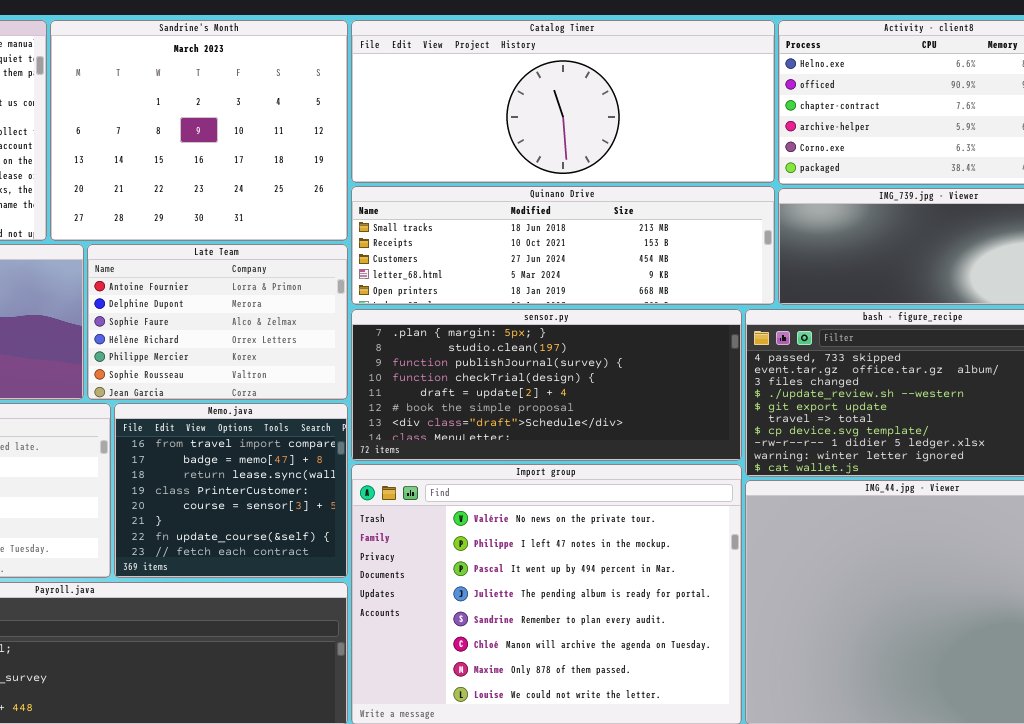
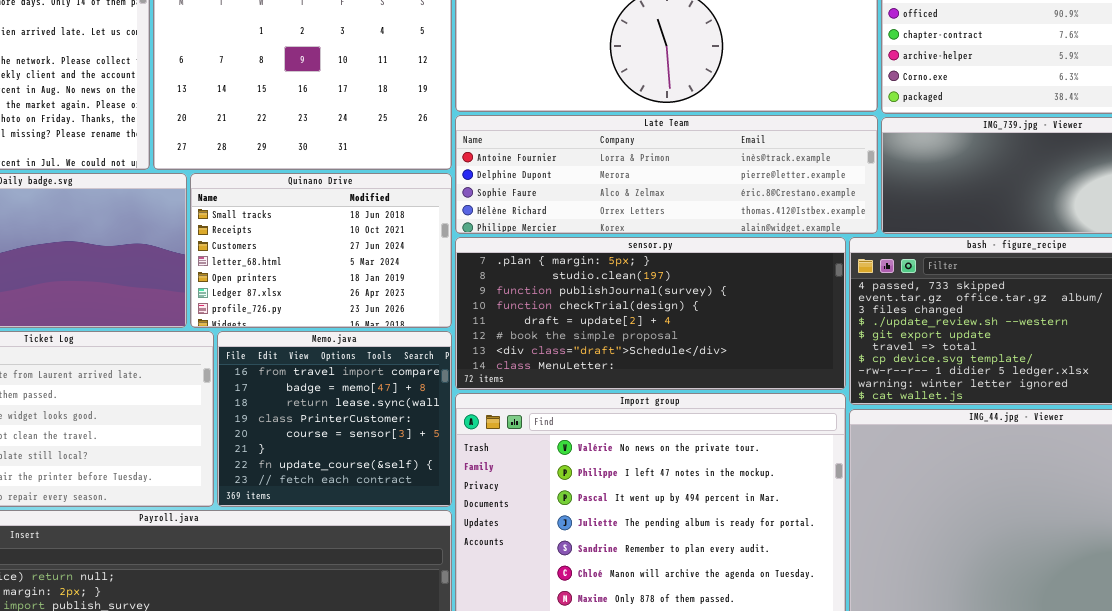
Quinano Drive: [351,186,775,305] -> [190,173,452,328], moved, resized
Late Team: [87,244,348,400] -> [455,115,878,234], moved, resized

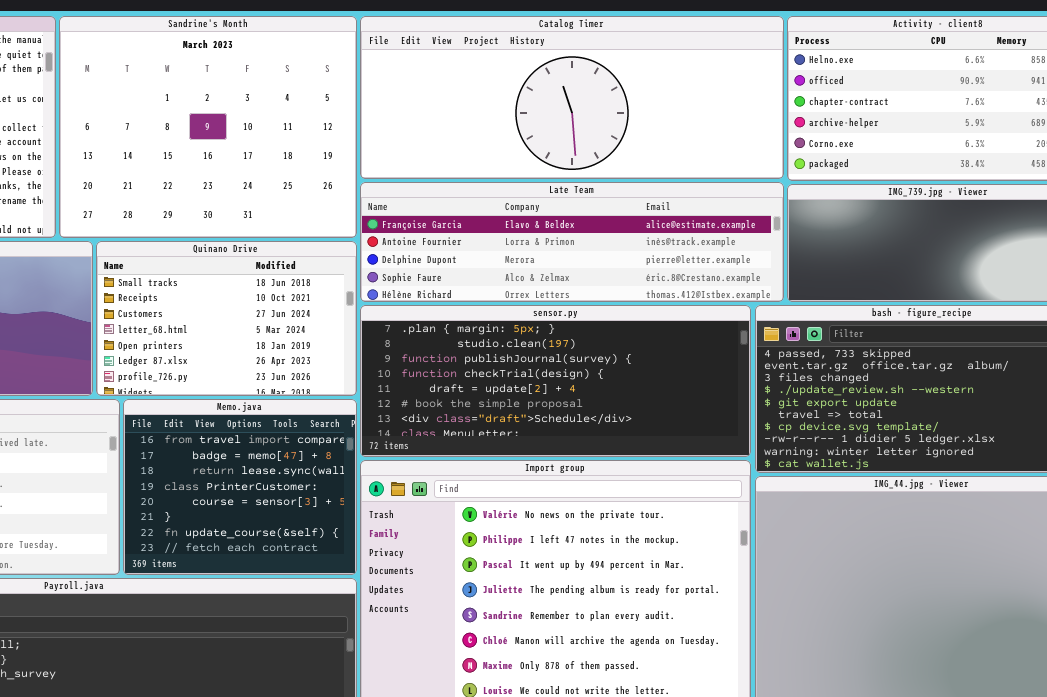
Late Team: [455,115,878,234] -> [360,182,784,302], scrolled up 1 row

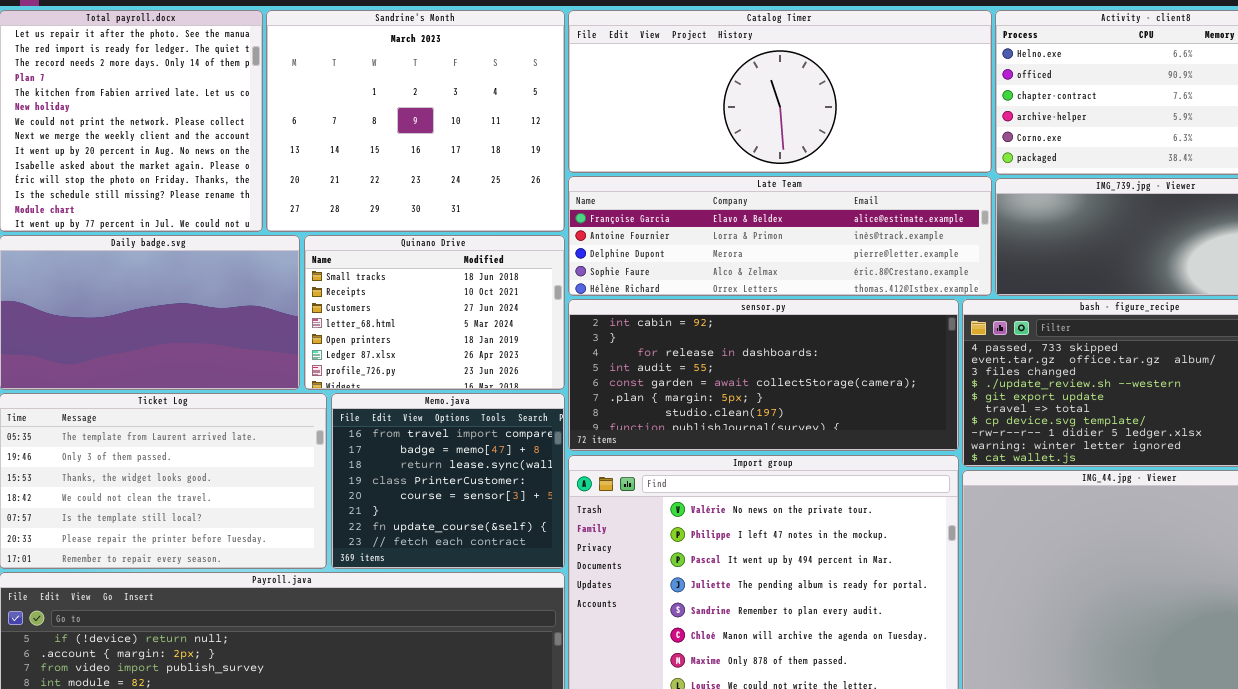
sensor.py: [360,305,751,457] -> [568,299,959,451], scrolled up 5 rows

